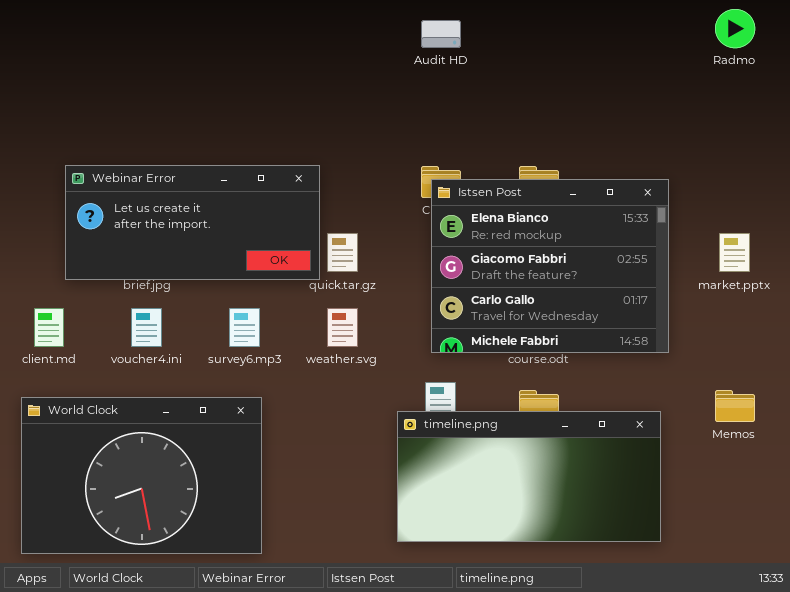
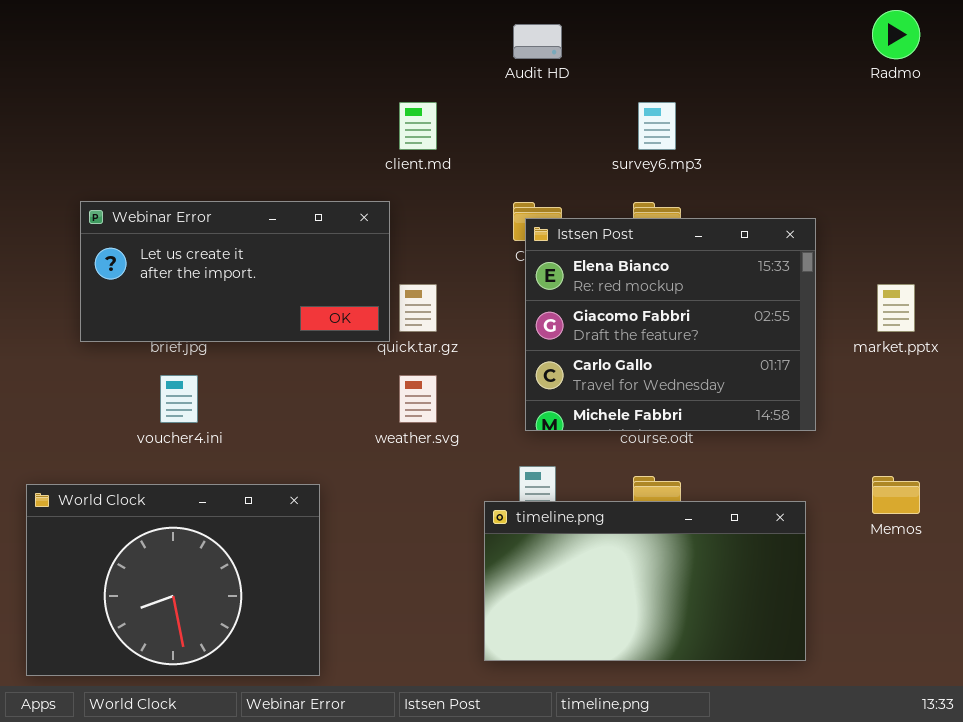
client.md: [34,308,64,347] -> [399,102,437,150], moved
survey6.mp3: [229,308,260,347] -> [638,102,676,150], moved

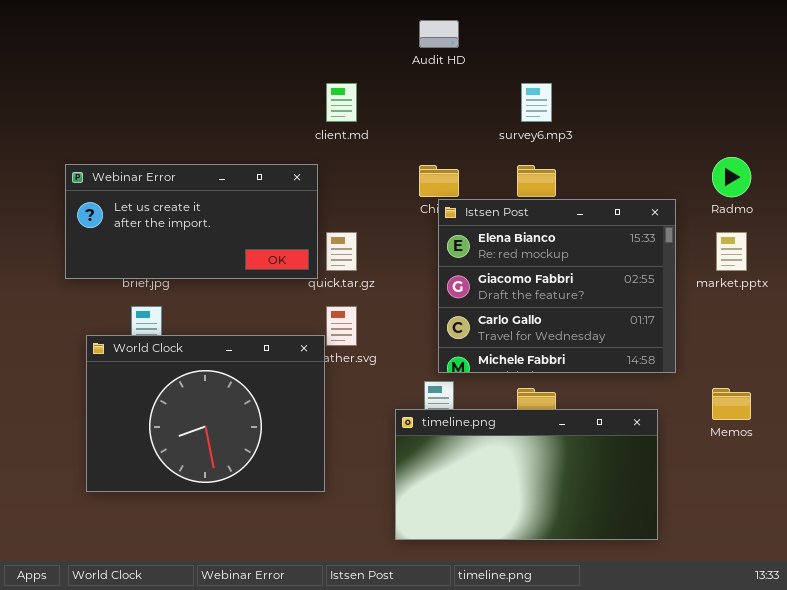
Radmo: [872,10,920,59] -> [712,157,751,197], moved
Istsen Post: [525,218,816,431] -> [438,199,676,373], moved
World Clock: [26,484,320,676] -> [86,335,325,492], moved

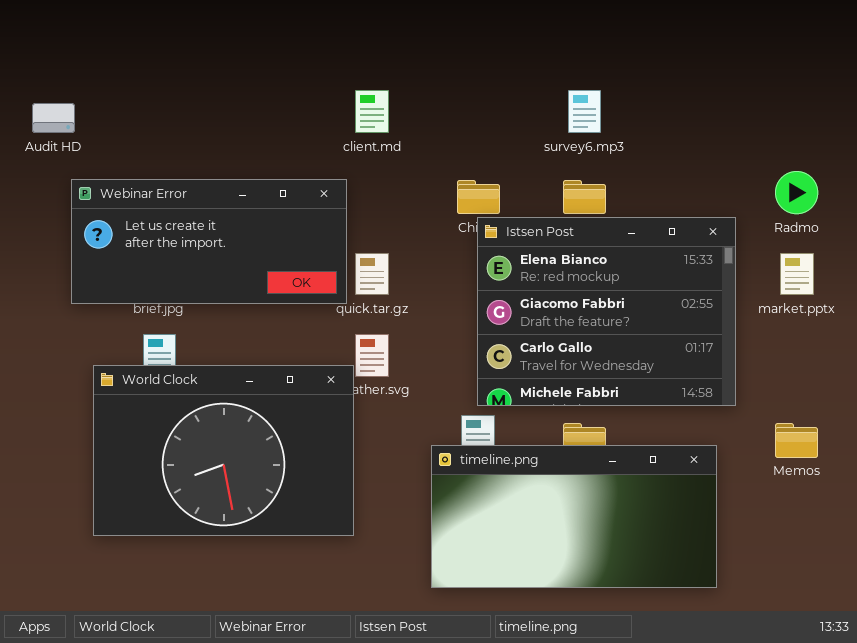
Audit HD: [419,20,459,48] -> [32,103,75,133], moved

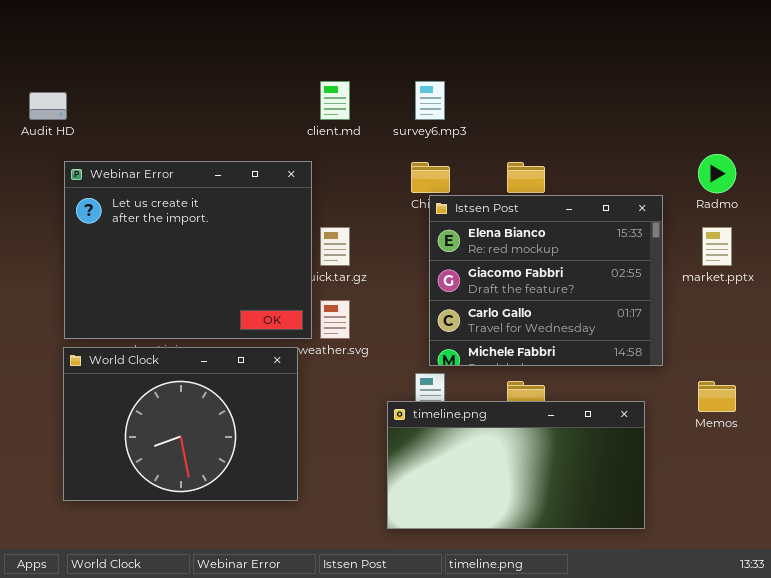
survey6.mp3: [568,90,601,133] -> [415,81,445,120], moved
Webinar Error: [71,179,347,304] -> [64,161,312,339], resized
World Clock: [93,365,354,536] -> [63,347,298,501], moved

